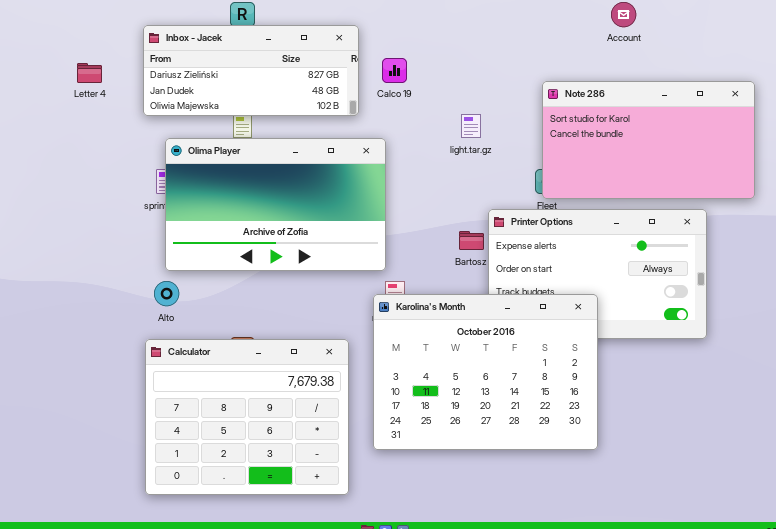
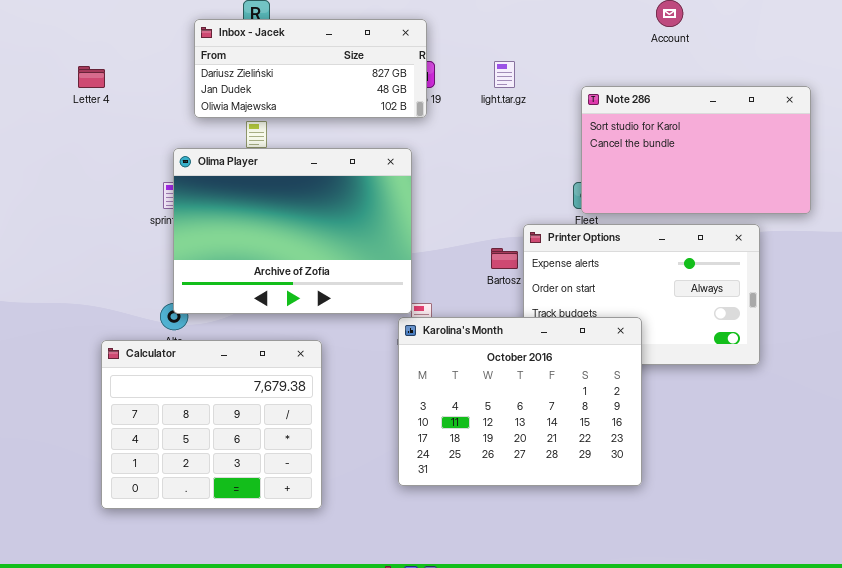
Inbox - Jacek: [143,25,359,116] -> [194,19,427,118], moved
light.tar.gz: [461,114,481,138] -> [494,61,515,88], moved
Olima Player: [165,138,386,271] -> [173,148,412,314], resized
Calculator: [145,339,349,495] -> [101,340,322,509], moved

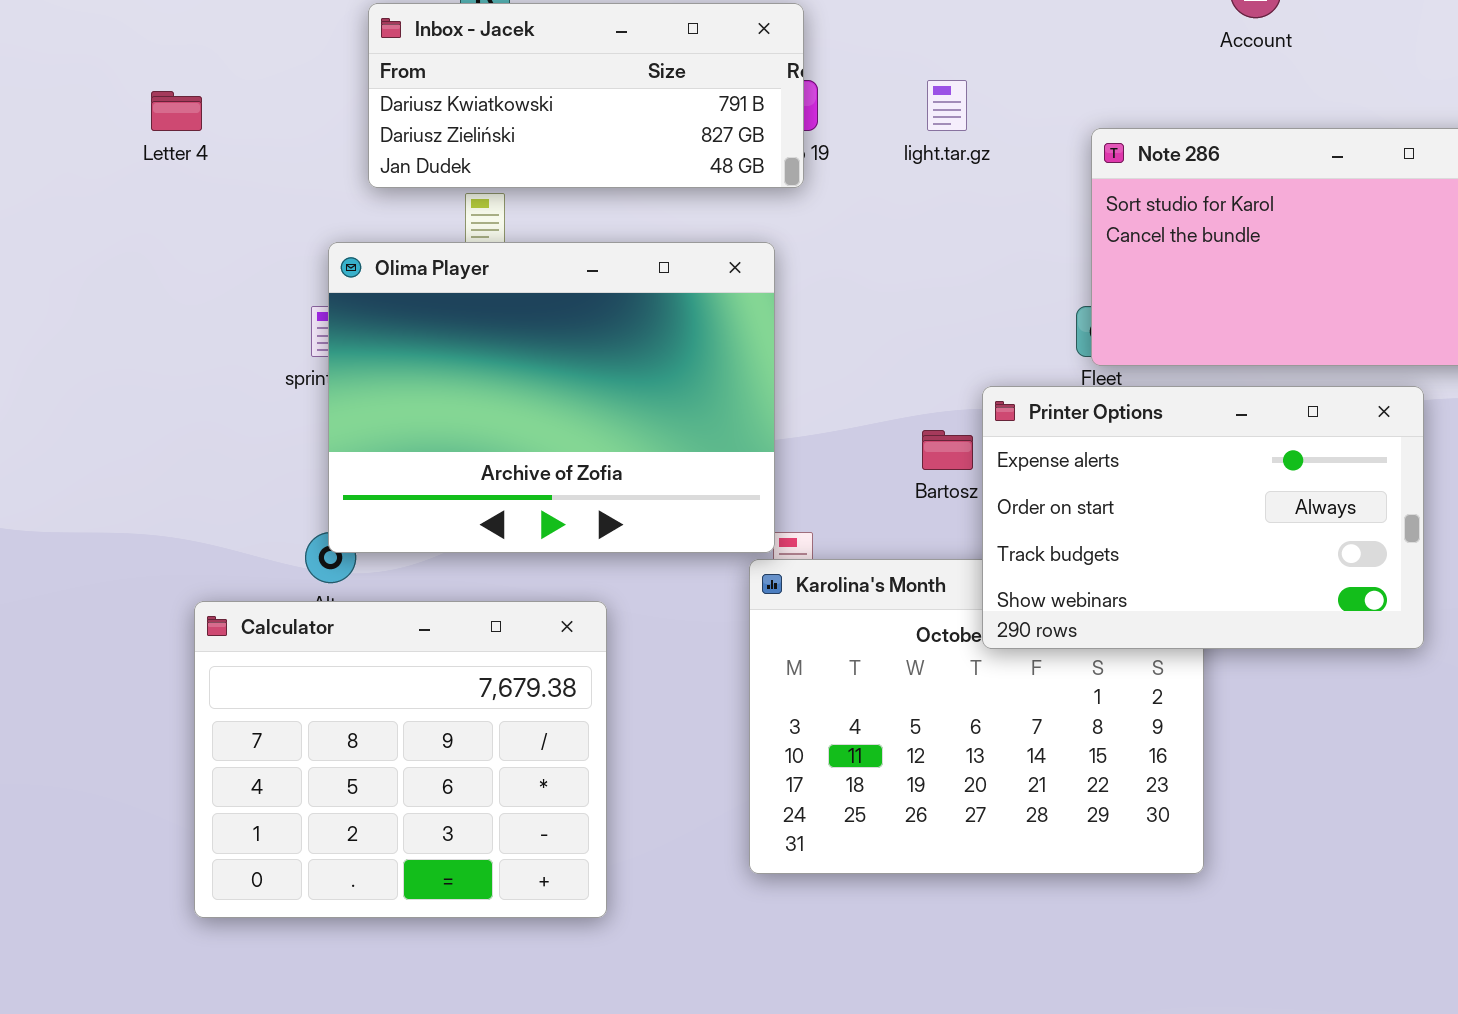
Inbox - Jacek: [194,19,427,118] -> [368,3,804,188], scrolled up 1 row
Printer Options: [523,224,760,365] -> [982,386,1424,649], raised

